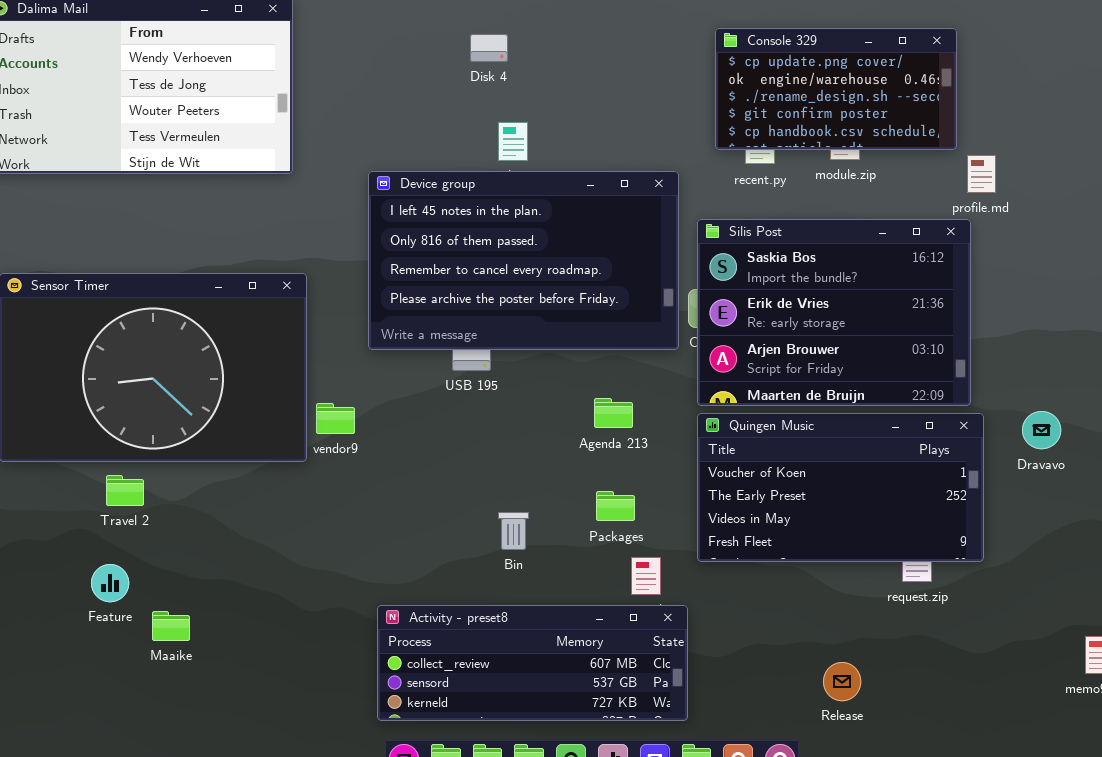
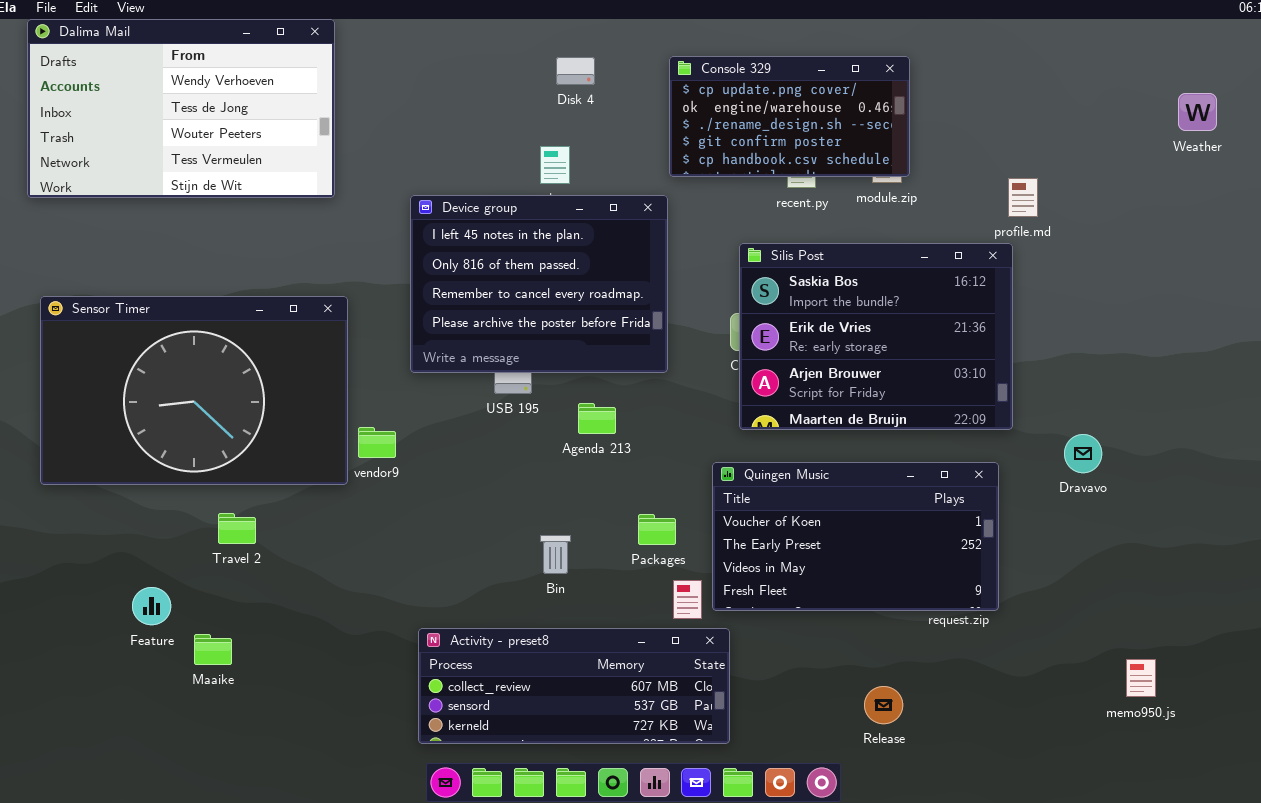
Console 329: [715,28,957,150] -> [669,56,910,177], moved
Disk 4: [470,34,508,62] -> [556,57,595,85], moved
Device group: [368,171,679,350] -> [410,195,668,373], resized
Agenda 213: [594,398,633,428] -> [578,403,616,434], moved
Quingen Music: [697,413,984,562] -> [712,462,999,611], moved
Travel 2: [106,475,144,506] -> [218,513,256,544], moved

